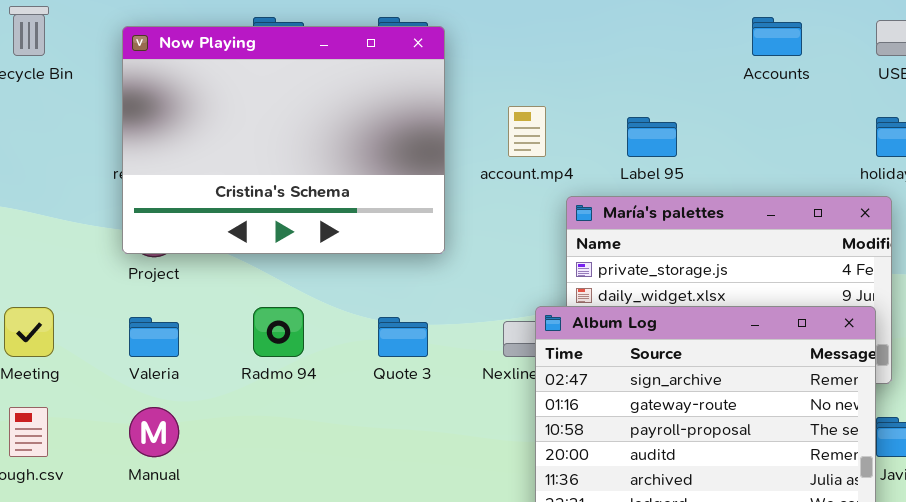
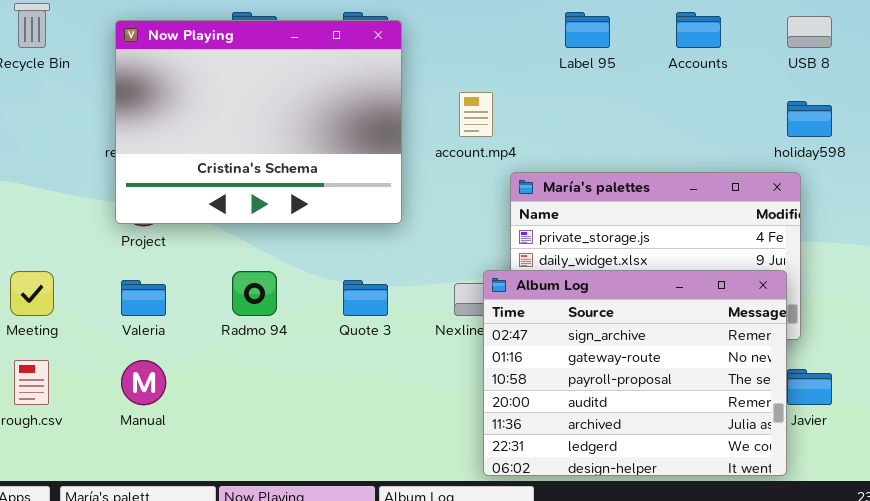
Label 95: [627,117,677,157] -> [565,12,610,48], moved

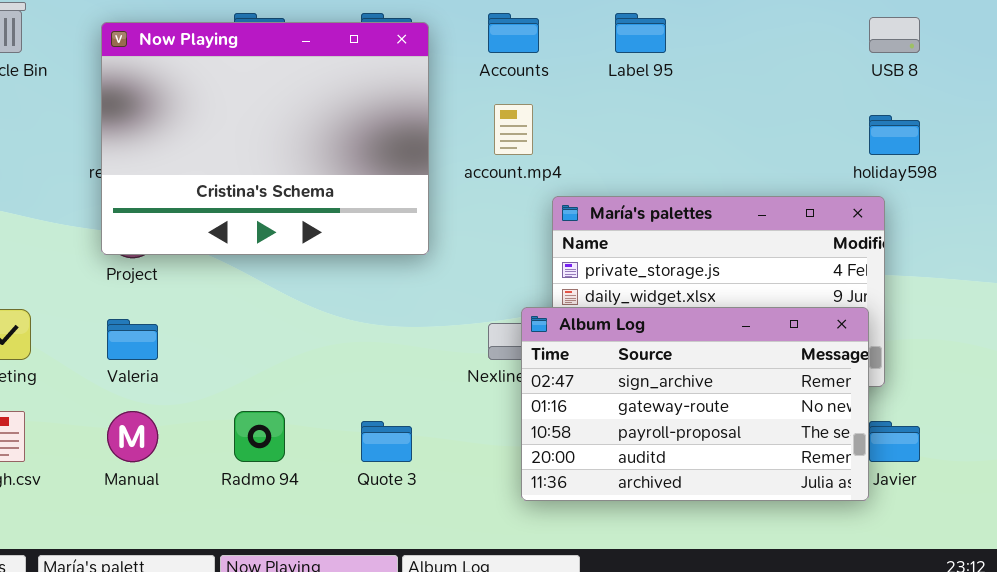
Accounts: [676,12,721,48] -> [488,13,539,53], moved
Album Log: [483,270,787,476] -> [521,307,869,501], resized
Radmo 94: [232,271,277,316] -> [234,411,285,462], moved
Quote 3: [343,280,388,316] -> [361,421,412,462], moved

